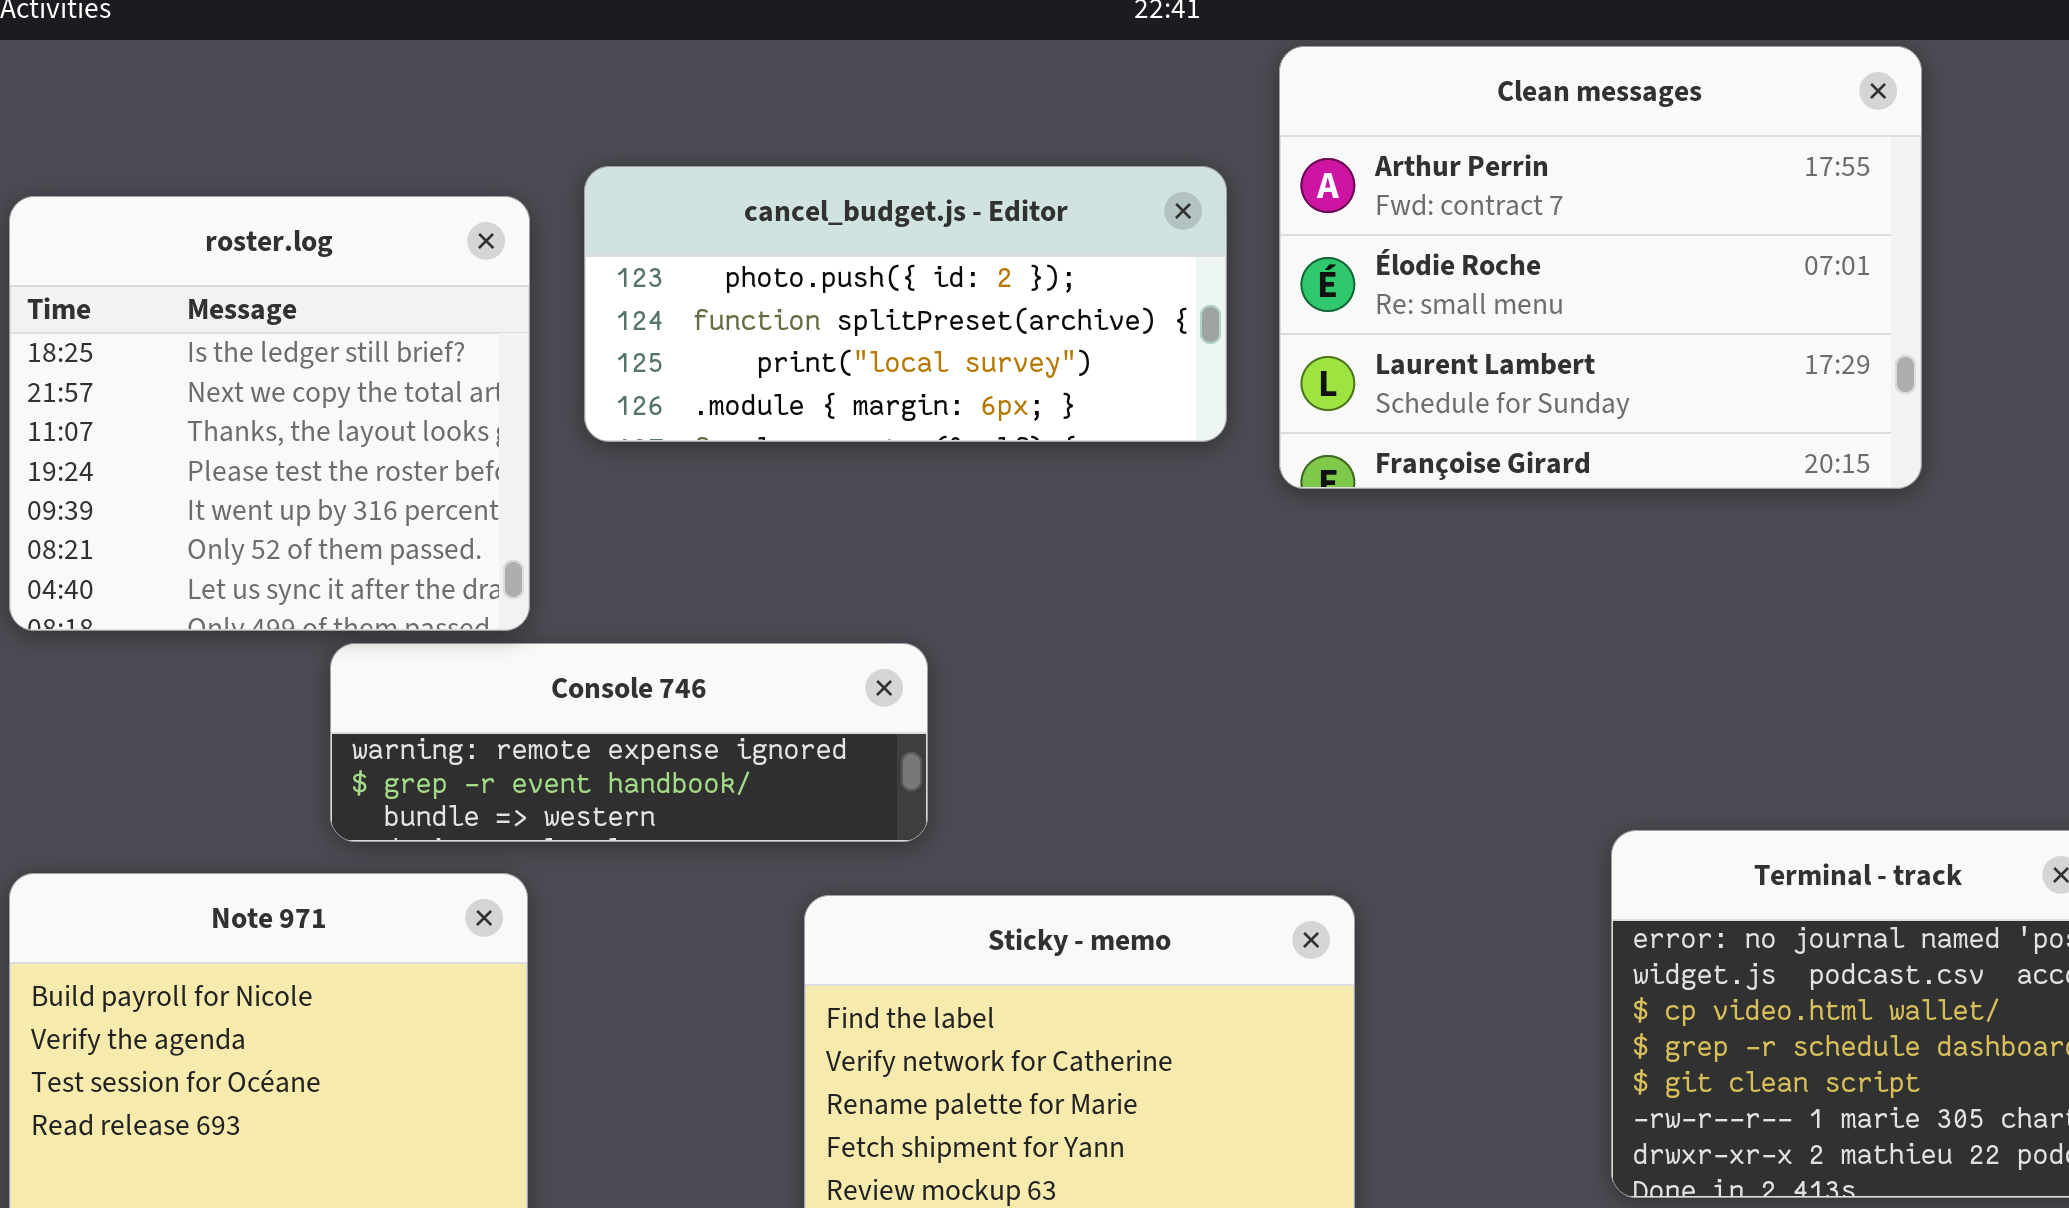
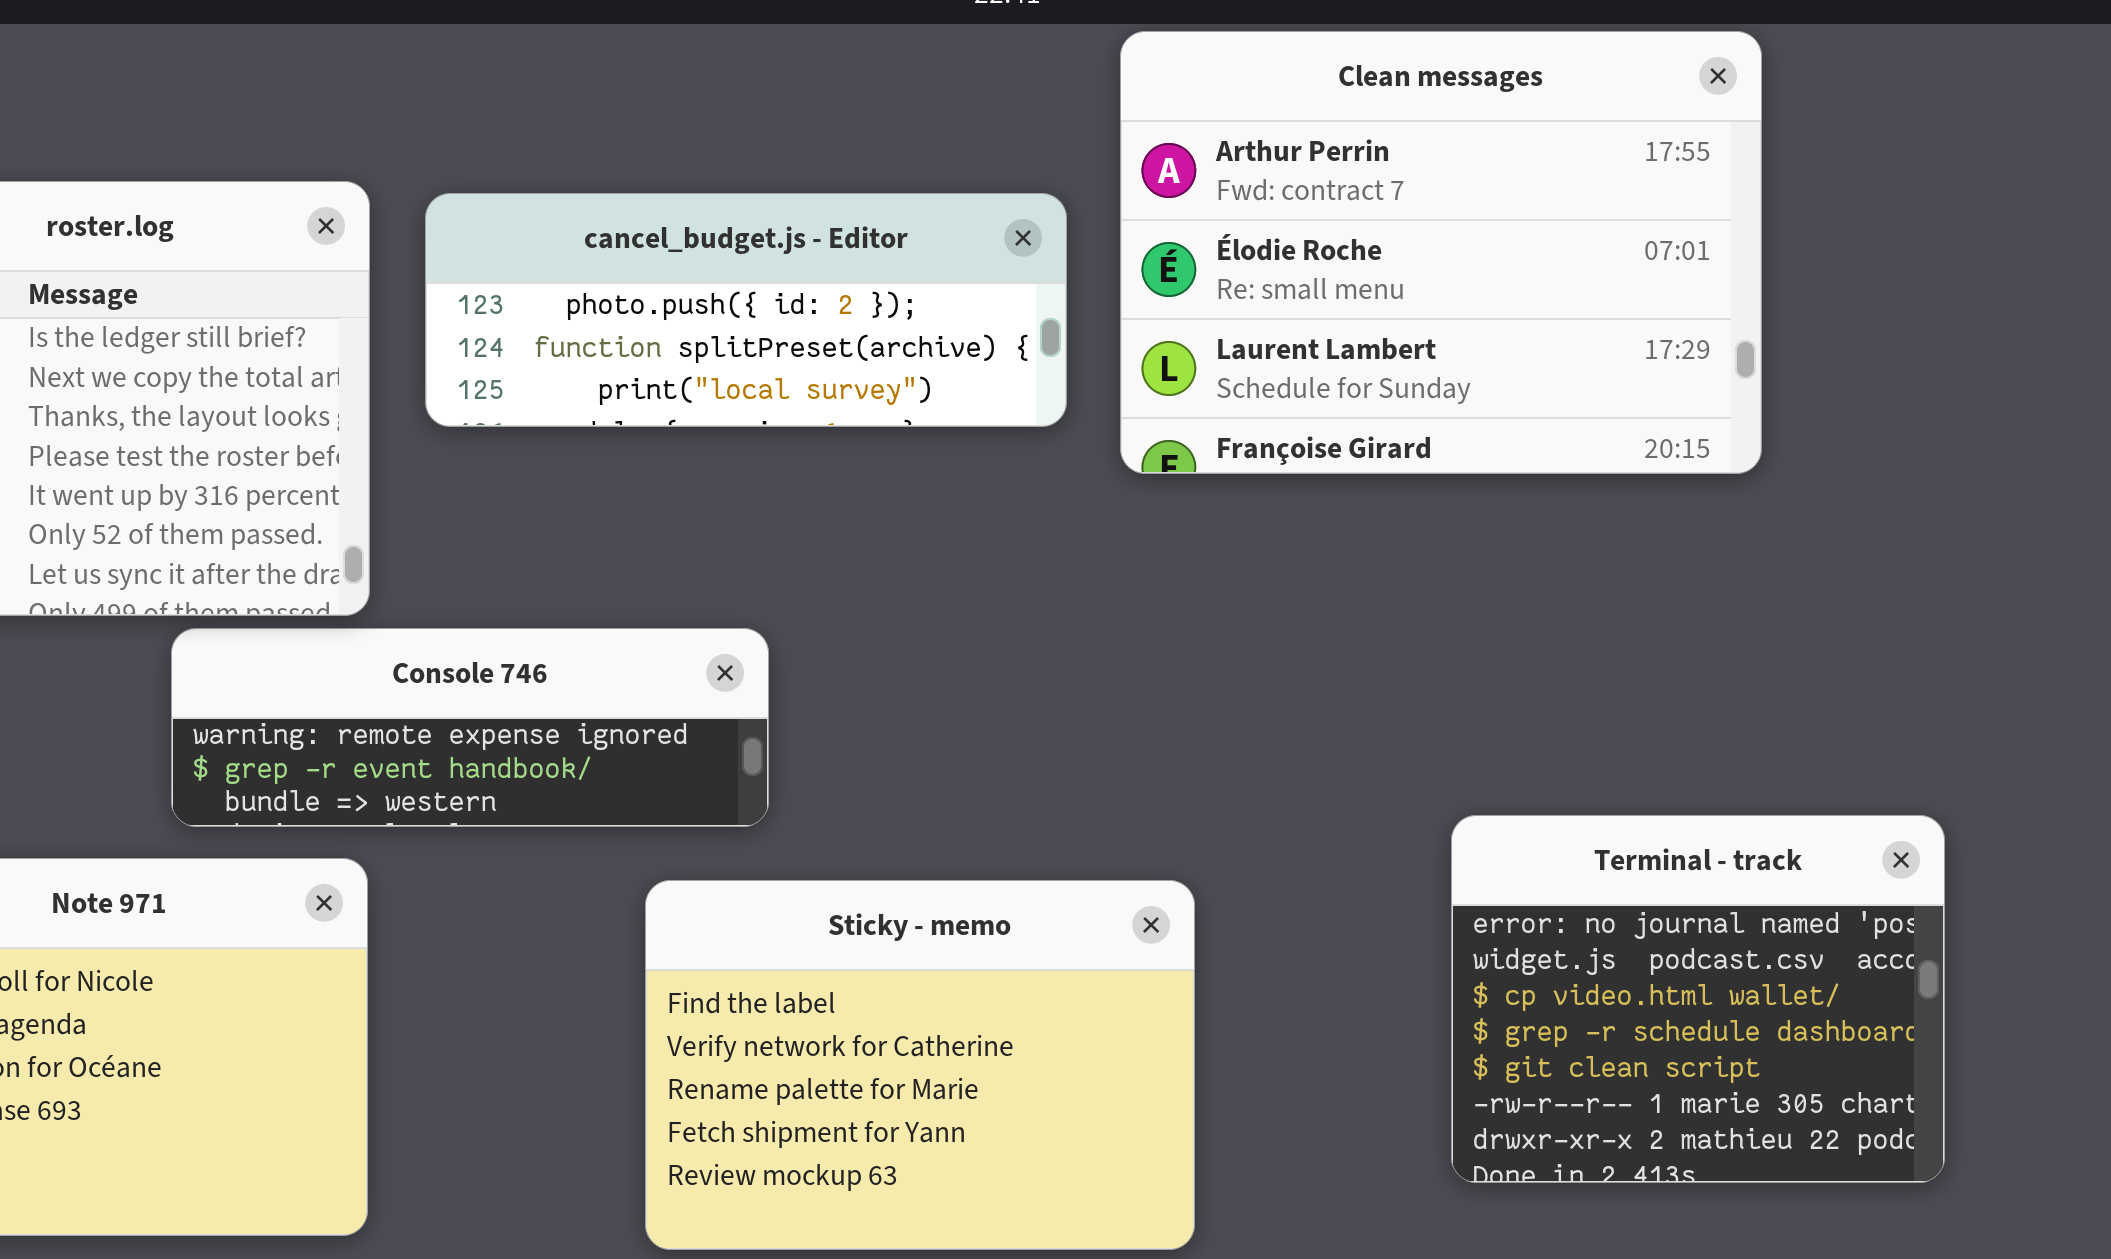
cancel_budget.js - Editor: [584,166,1227,442] -> [425,193,1067,427], resized

